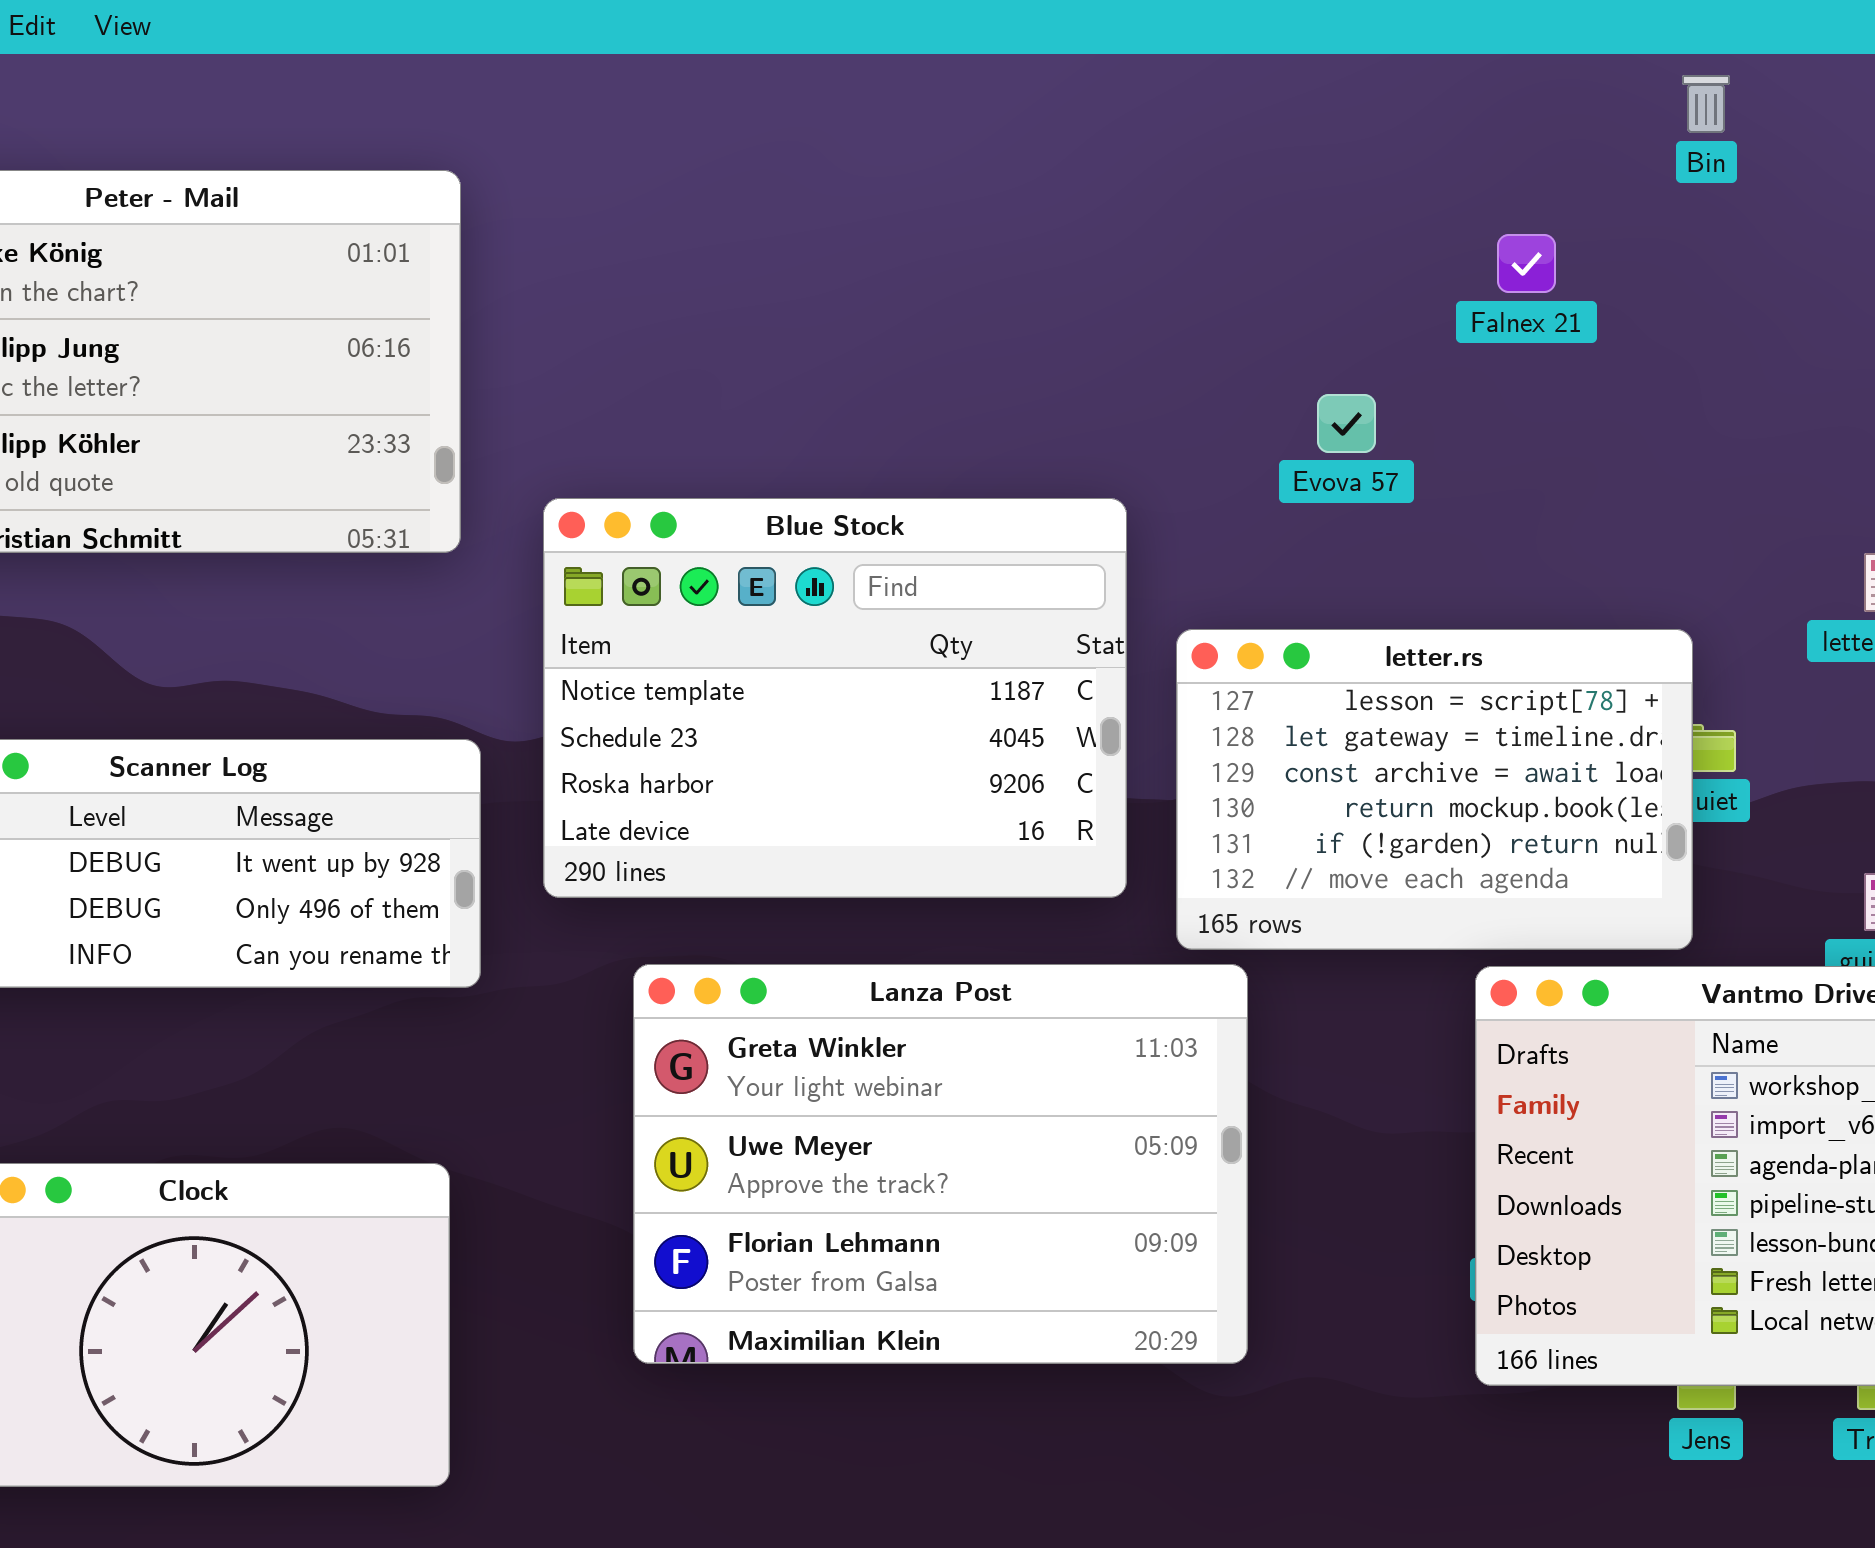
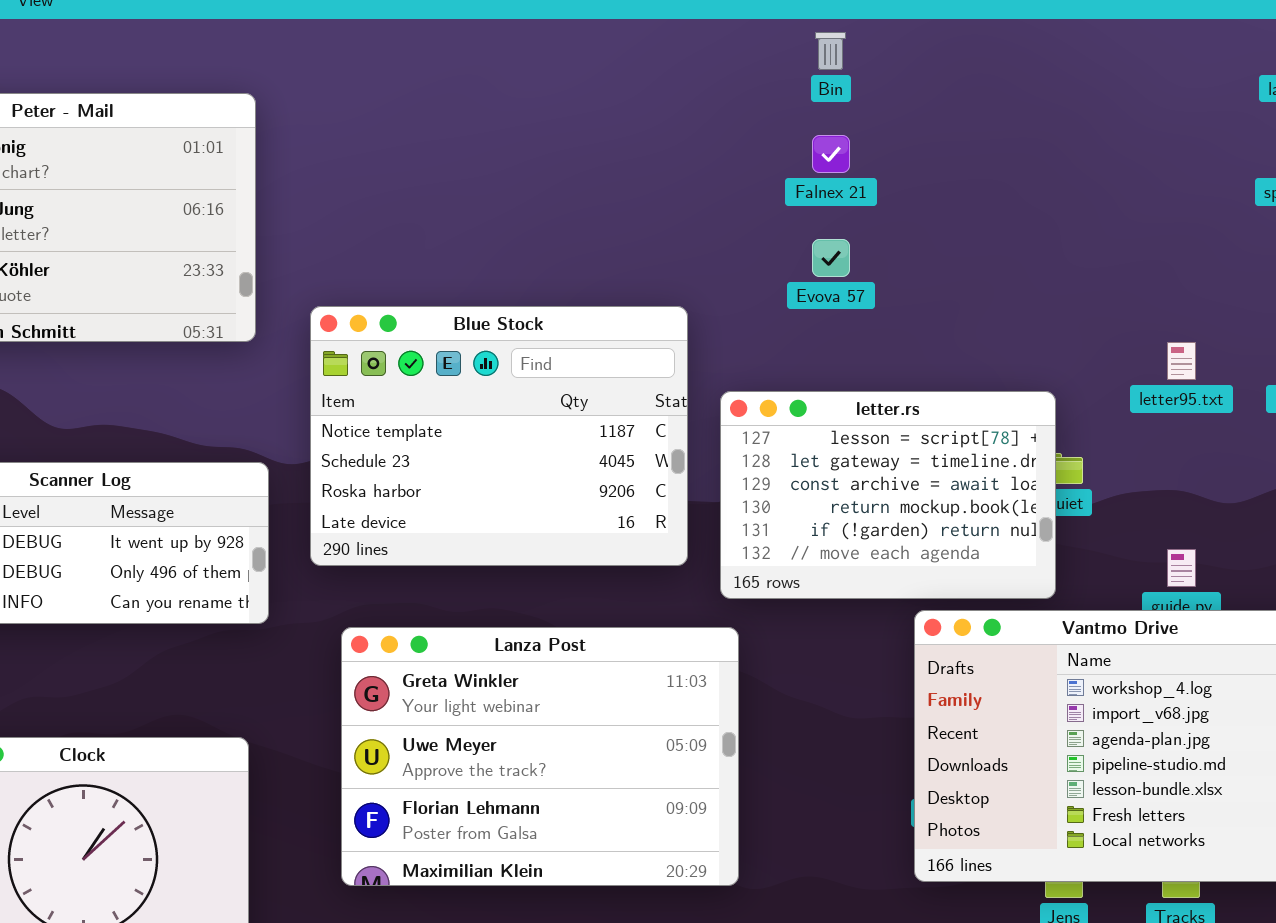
Bin: [1682,75,1730,133] -> [815,32,846,70], moved
Falnex 21: [1497,234,1556,293] -> [812,135,850,173], moved
Lanza Post: [633,964,1248,1364] -> [341,627,739,886], moved

